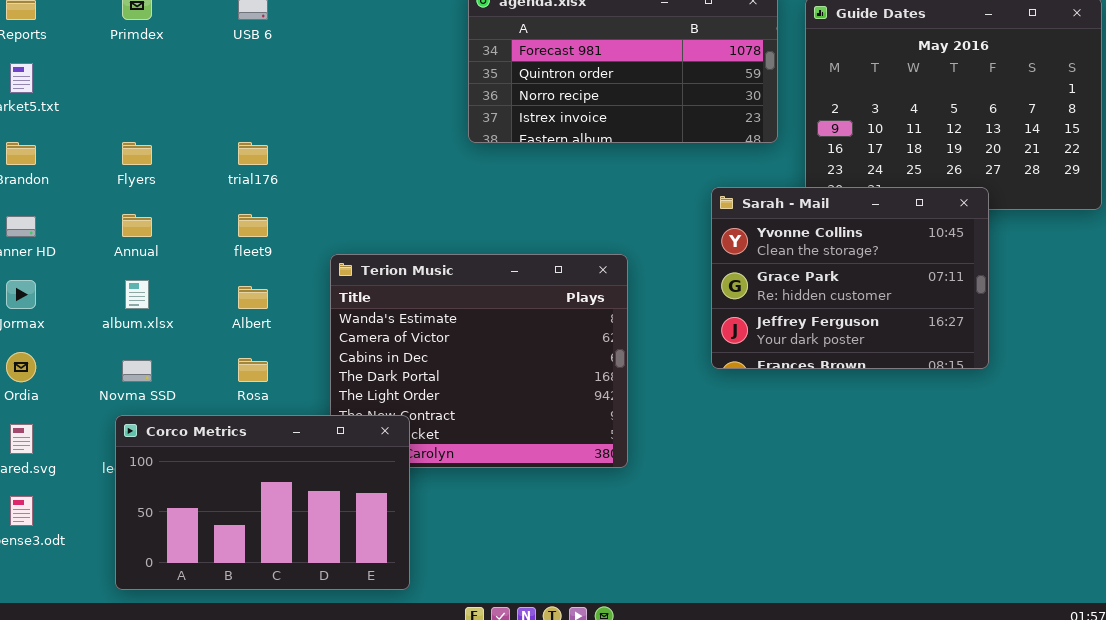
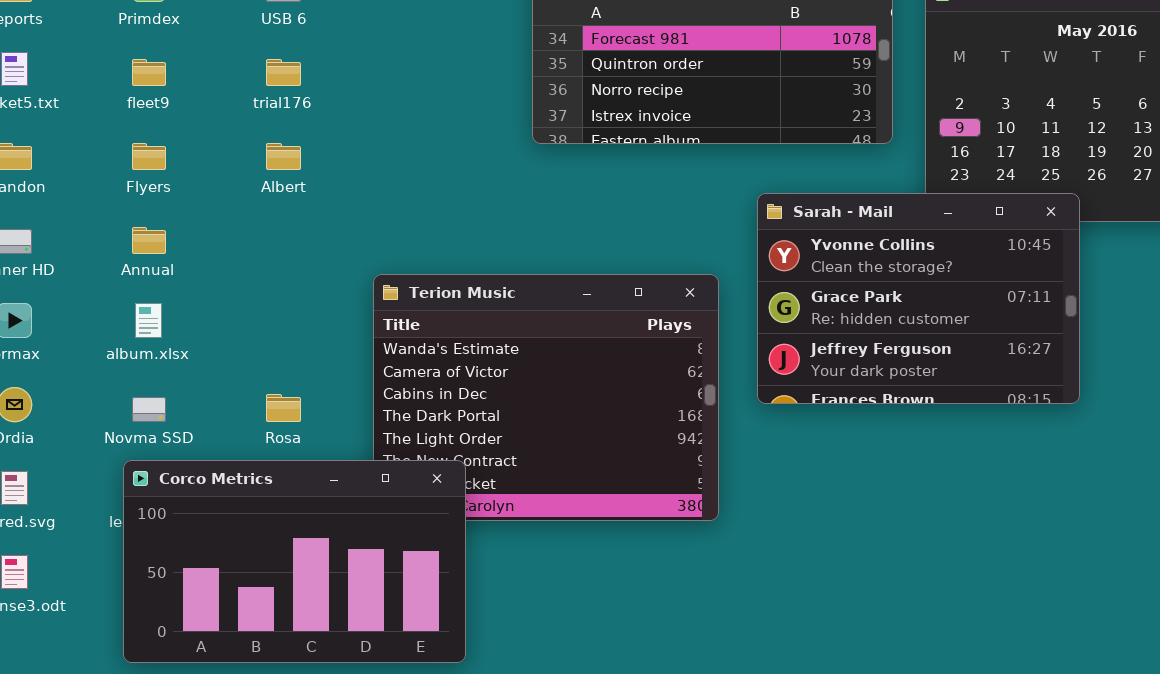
trial176: [238,142,268,165] -> [266,59,301,86], moved
Sarah - Mail: [711,187,989,369] -> [757,193,1080,404], moved
fleet9: [238,214,268,237] -> [132,59,166,86], moved
Albert: [238,286,268,309] -> [266,143,301,170], moved

